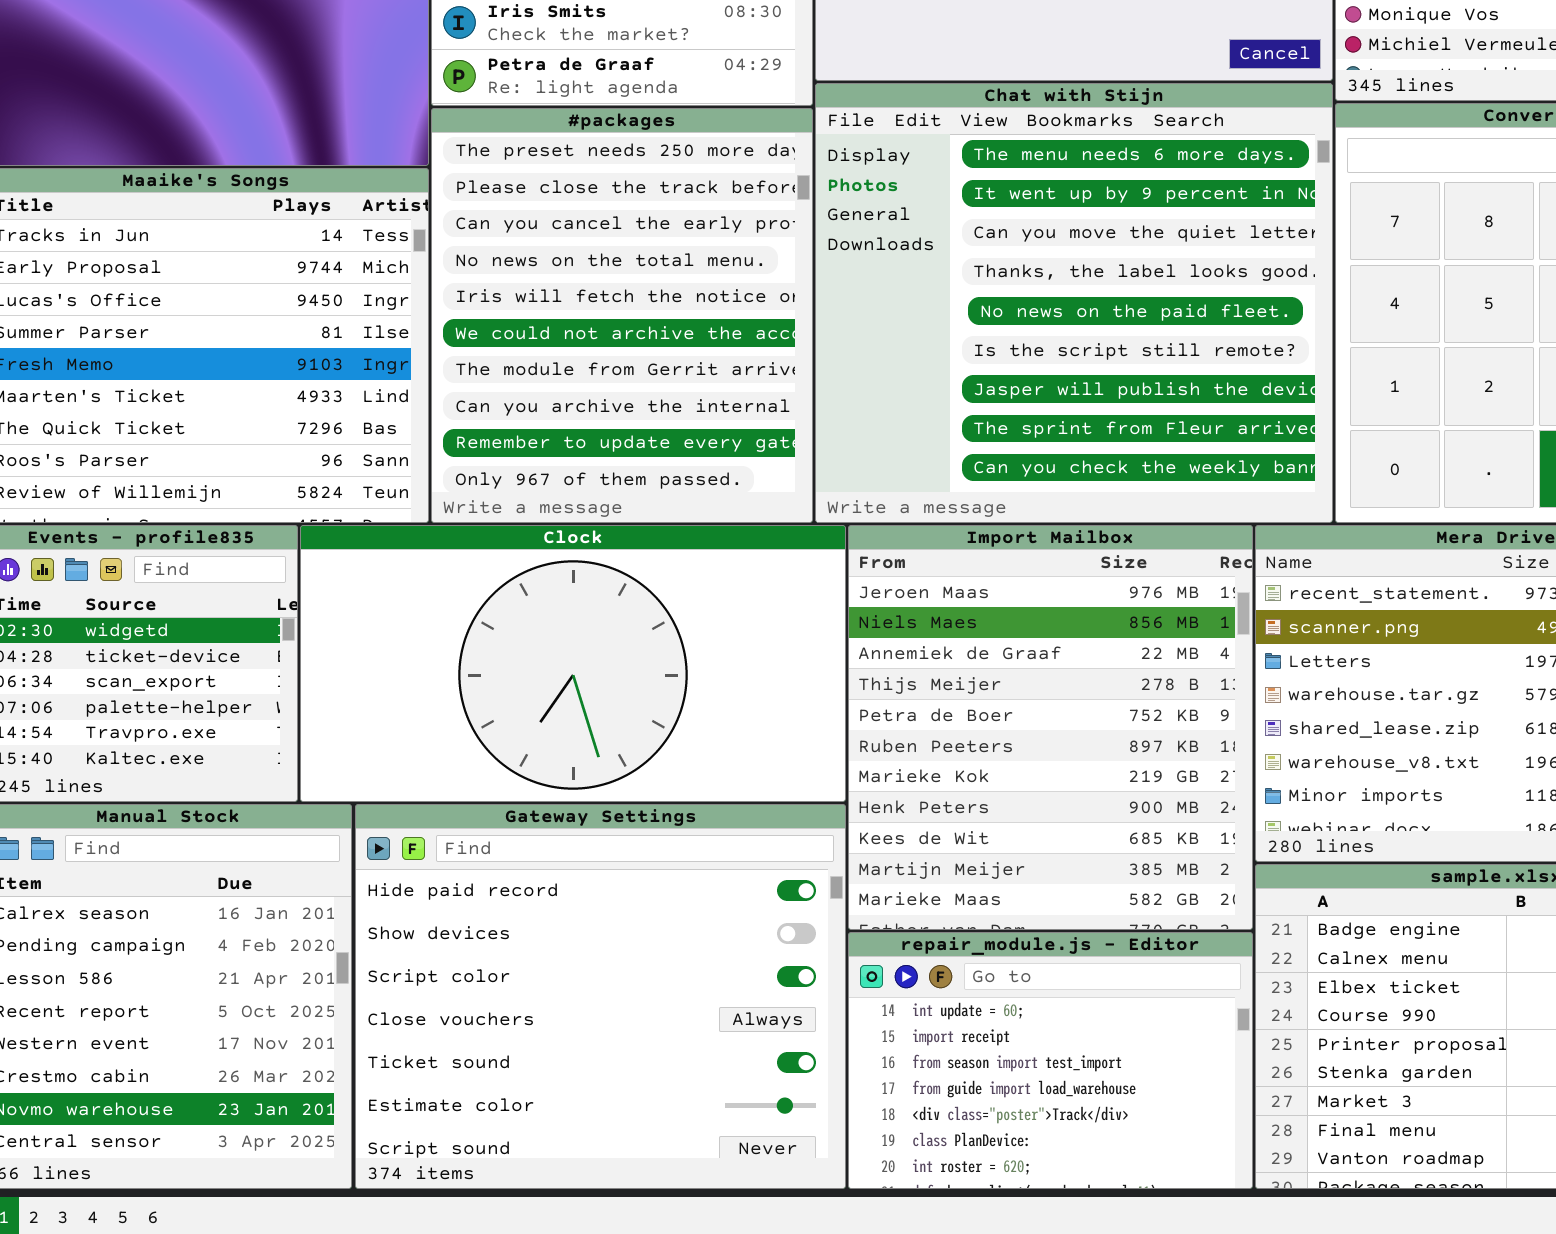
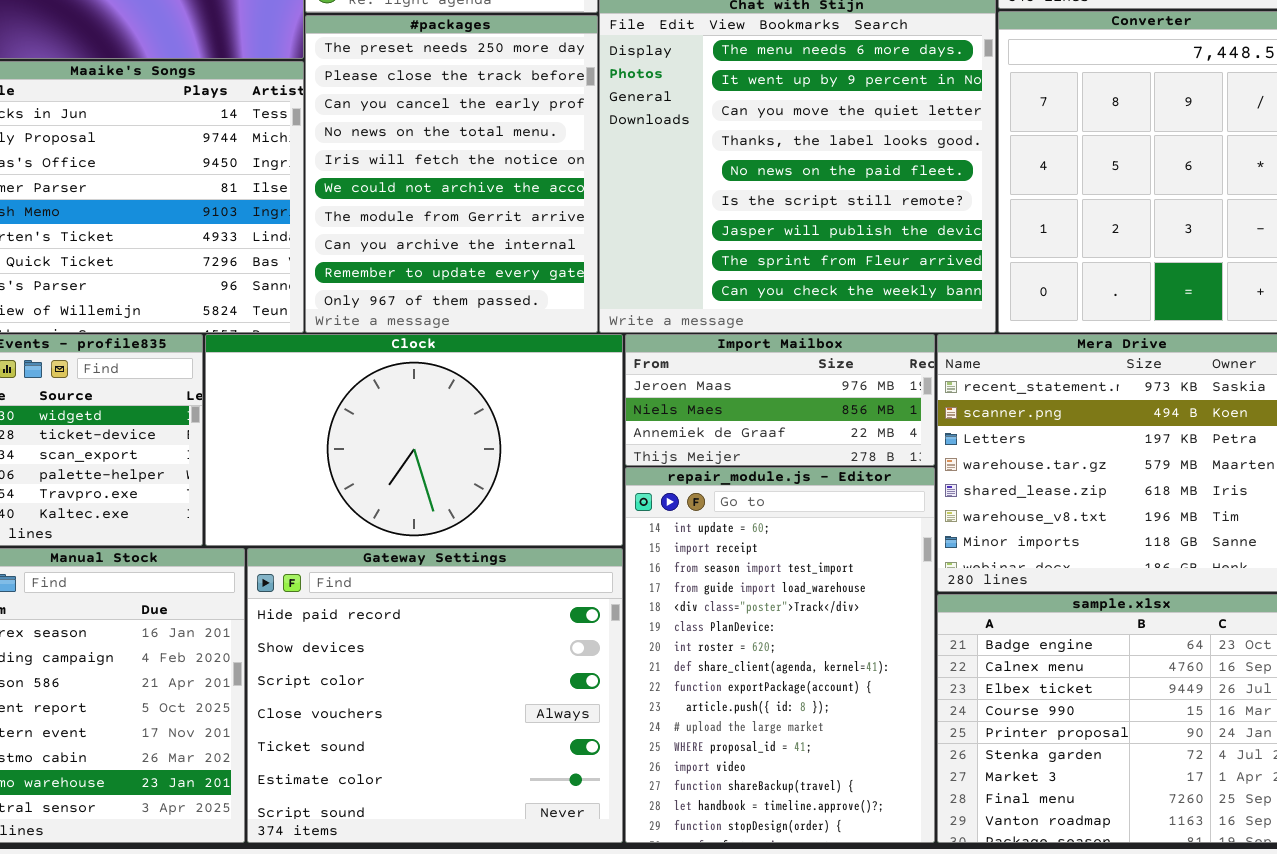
Import Mailbox: [848,525,1253,930] -> [625,334,935,466], resized
repair_module.js - Editor: [848,932,1253,1189] -> [625,467,935,843], resized

